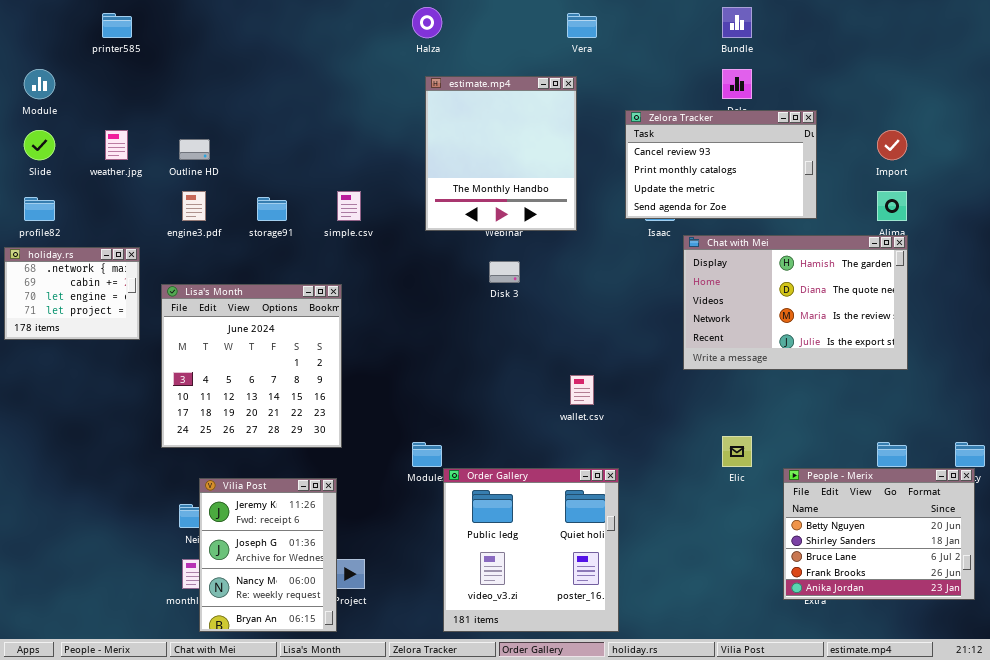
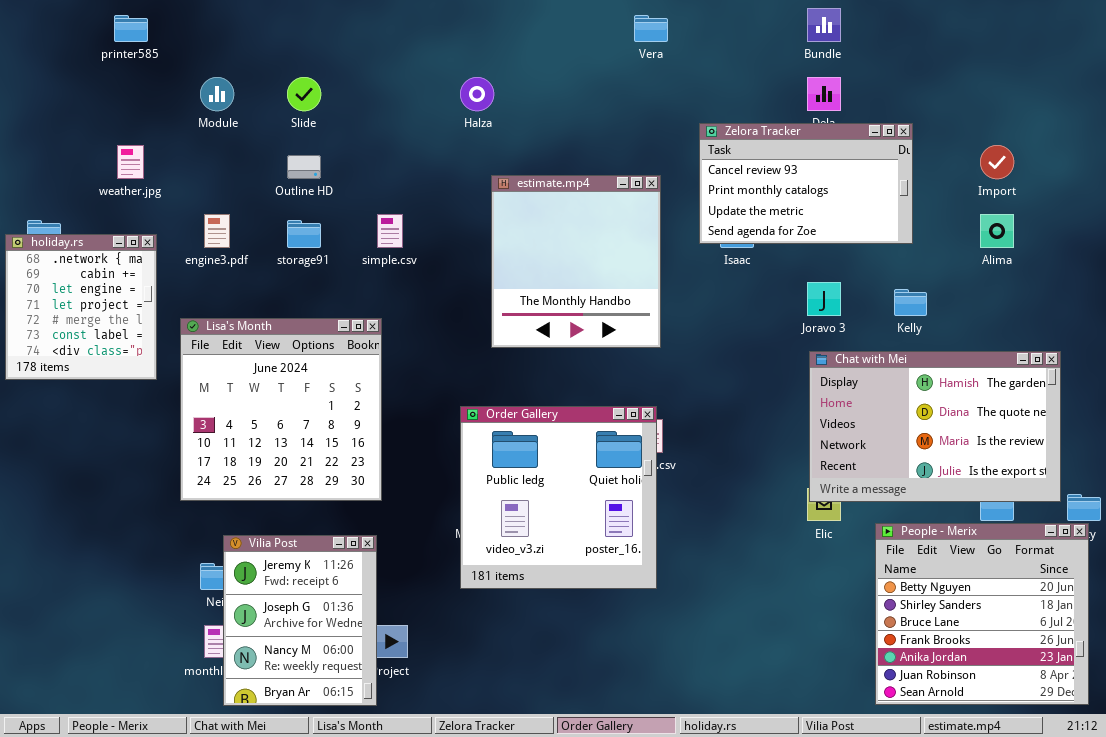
Halza: [412,7,442,38] -> [460,77,494,111], moved
Module: [24,69,55,99] -> [200,77,234,111], moved
estimate.mp4: [425,76,577,231] -> [491,175,661,348], moved
Slide: [24,130,55,160] -> [287,77,321,111], moved
Outline HD: [179,139,210,160] -> [287,155,321,179], moved
Chat with Mei: [683,235,908,370] -> [809,351,1061,502], moved
holiday.rs: [4,247,140,340] -> [5,234,157,380], resized
Order Gallery: [443,468,619,632] -> [460,406,657,589], moved
People - Merix: [783,468,975,600] -> [875,523,1089,705], resized

